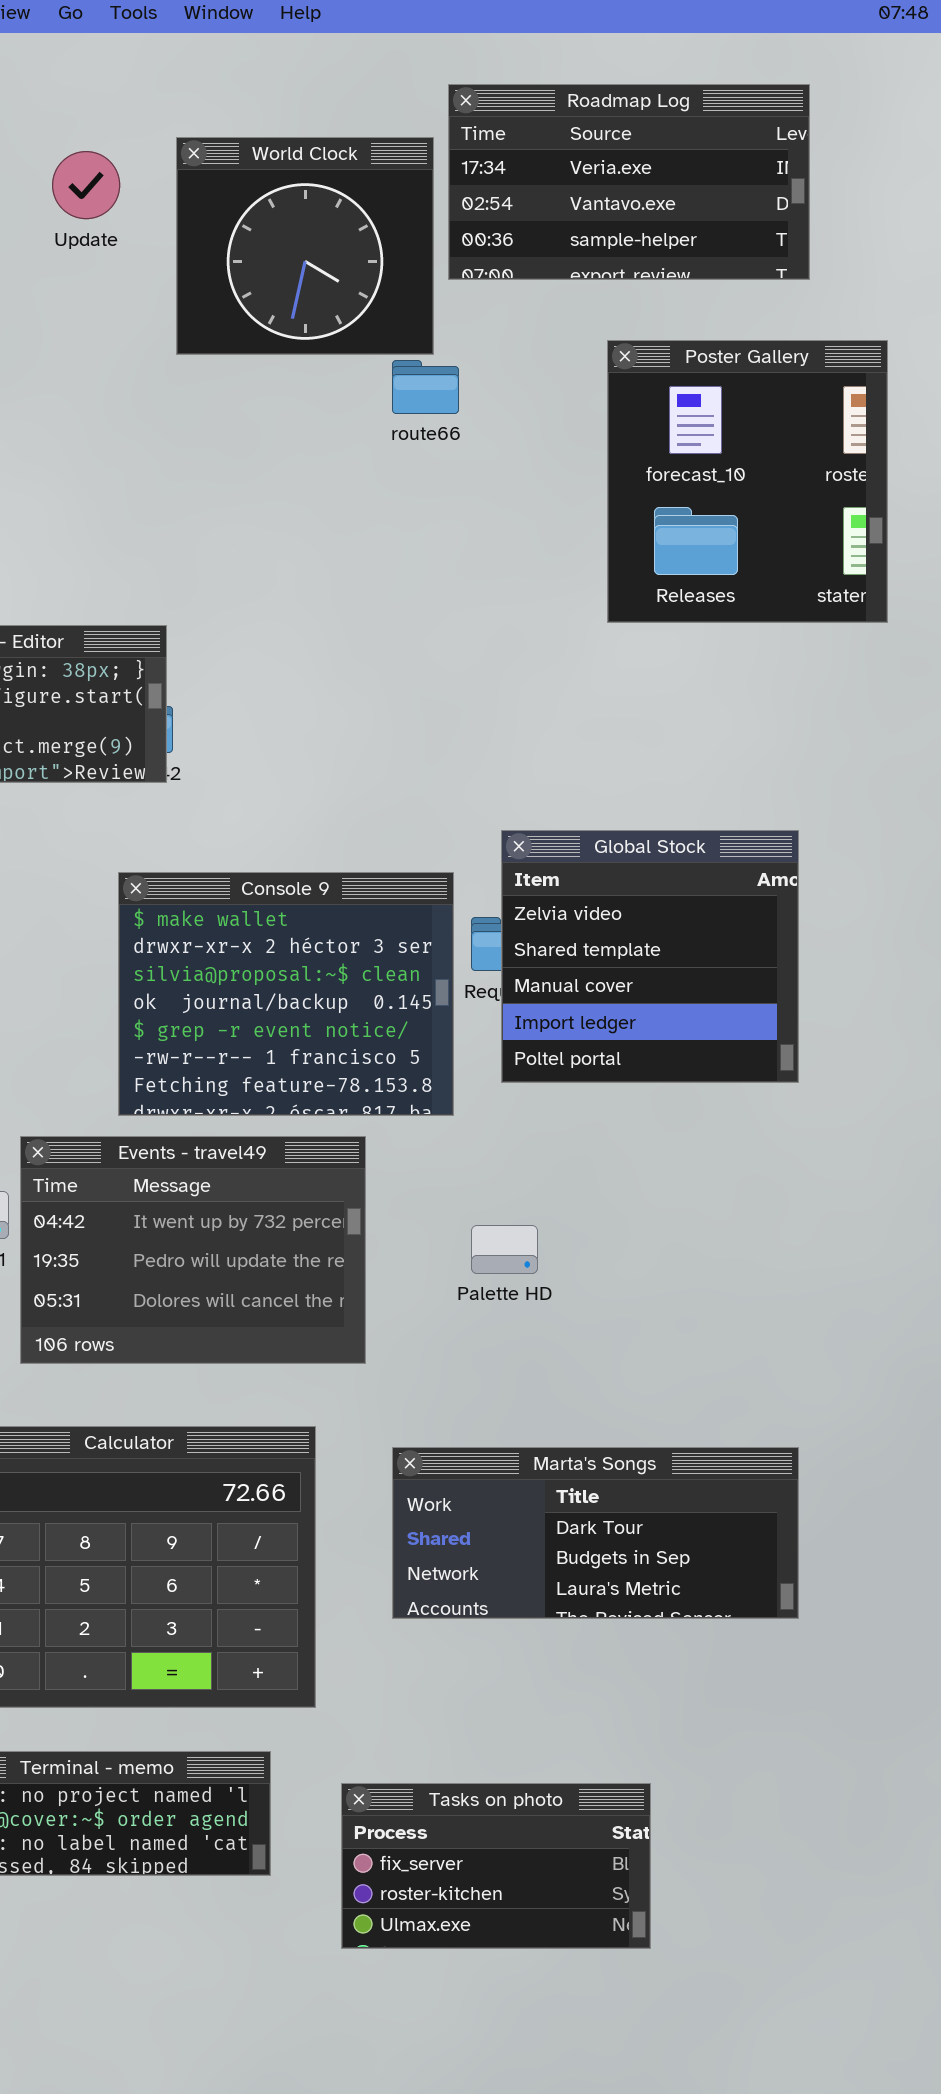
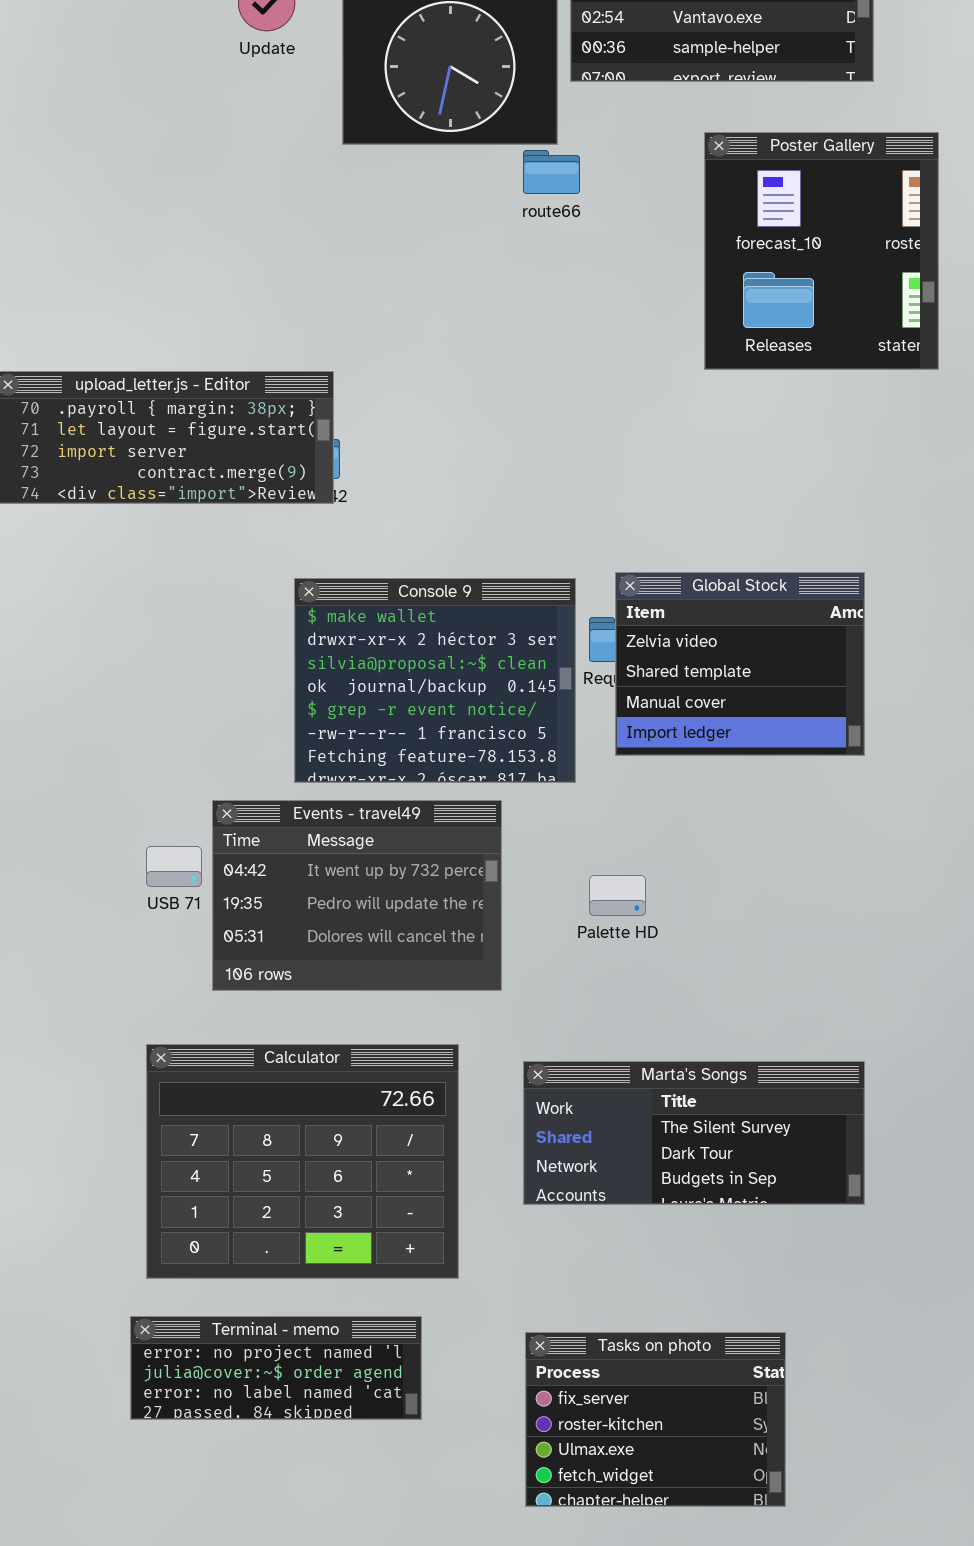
Global Stock: [501,830,799,1083] -> [615,572,865,756], resized
Marta's Songs: [392,1447,799,1619] -> [523,1061,865,1205], scrolled up 1 row
Tasks on photo: [341,1783,651,1949] -> [525,1332,786,1507], moved, resized

